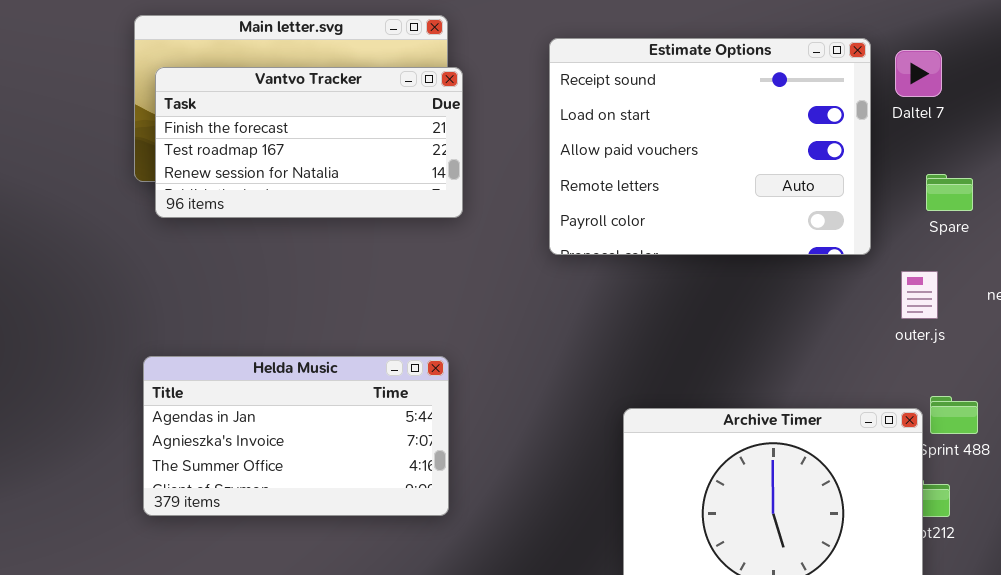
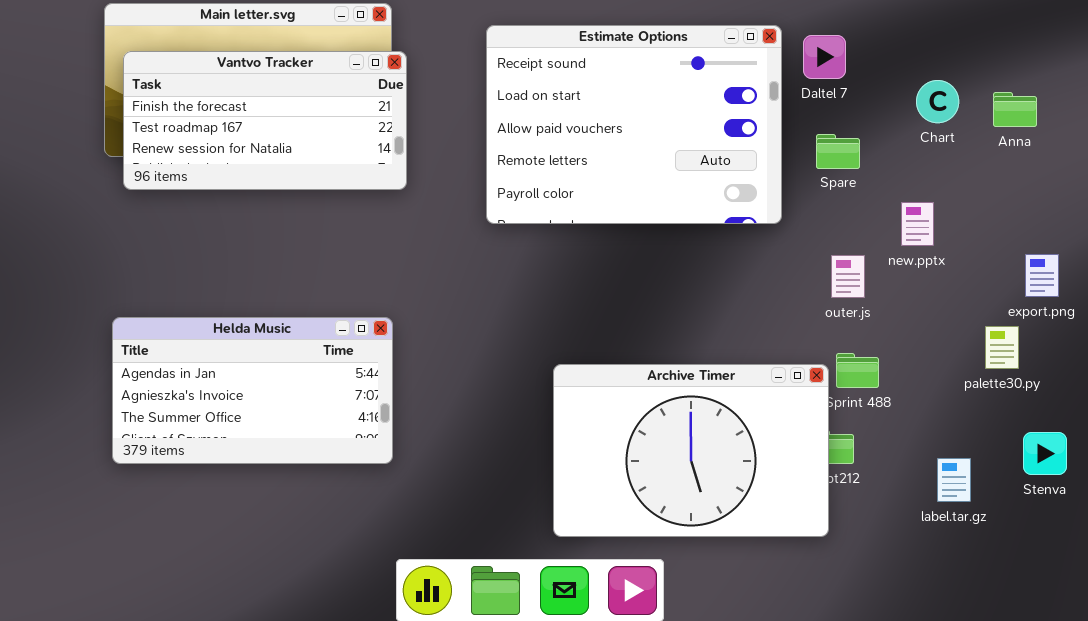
Spare: [926,174,973,211] -> [816,134,860,169], moved
outer.js: [901,271,938,319] -> [831,255,865,298], moved

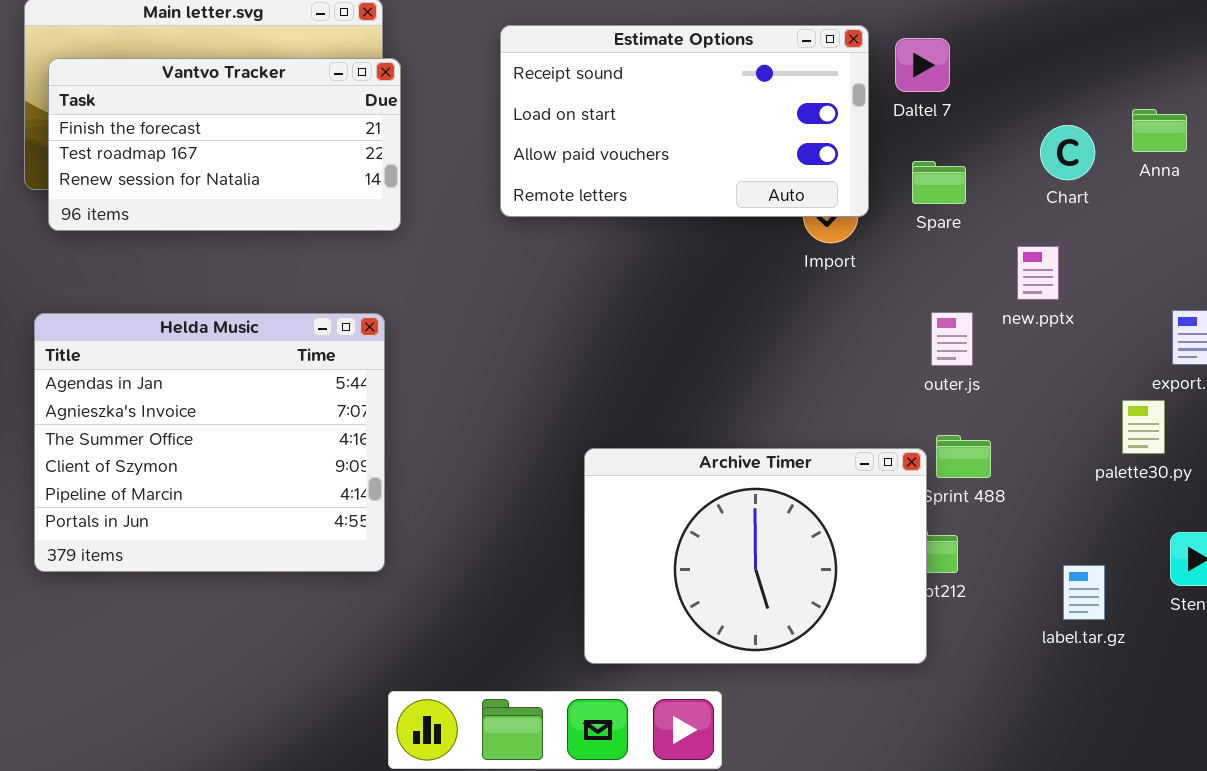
Estimate Options: [486,25,782,224] -> [500,25,869,217], resized
Chart: [916,80,959,123] -> [1040,125,1095,180], moved
Helda Music: [112,317,393,464] -> [34,313,385,572], resized

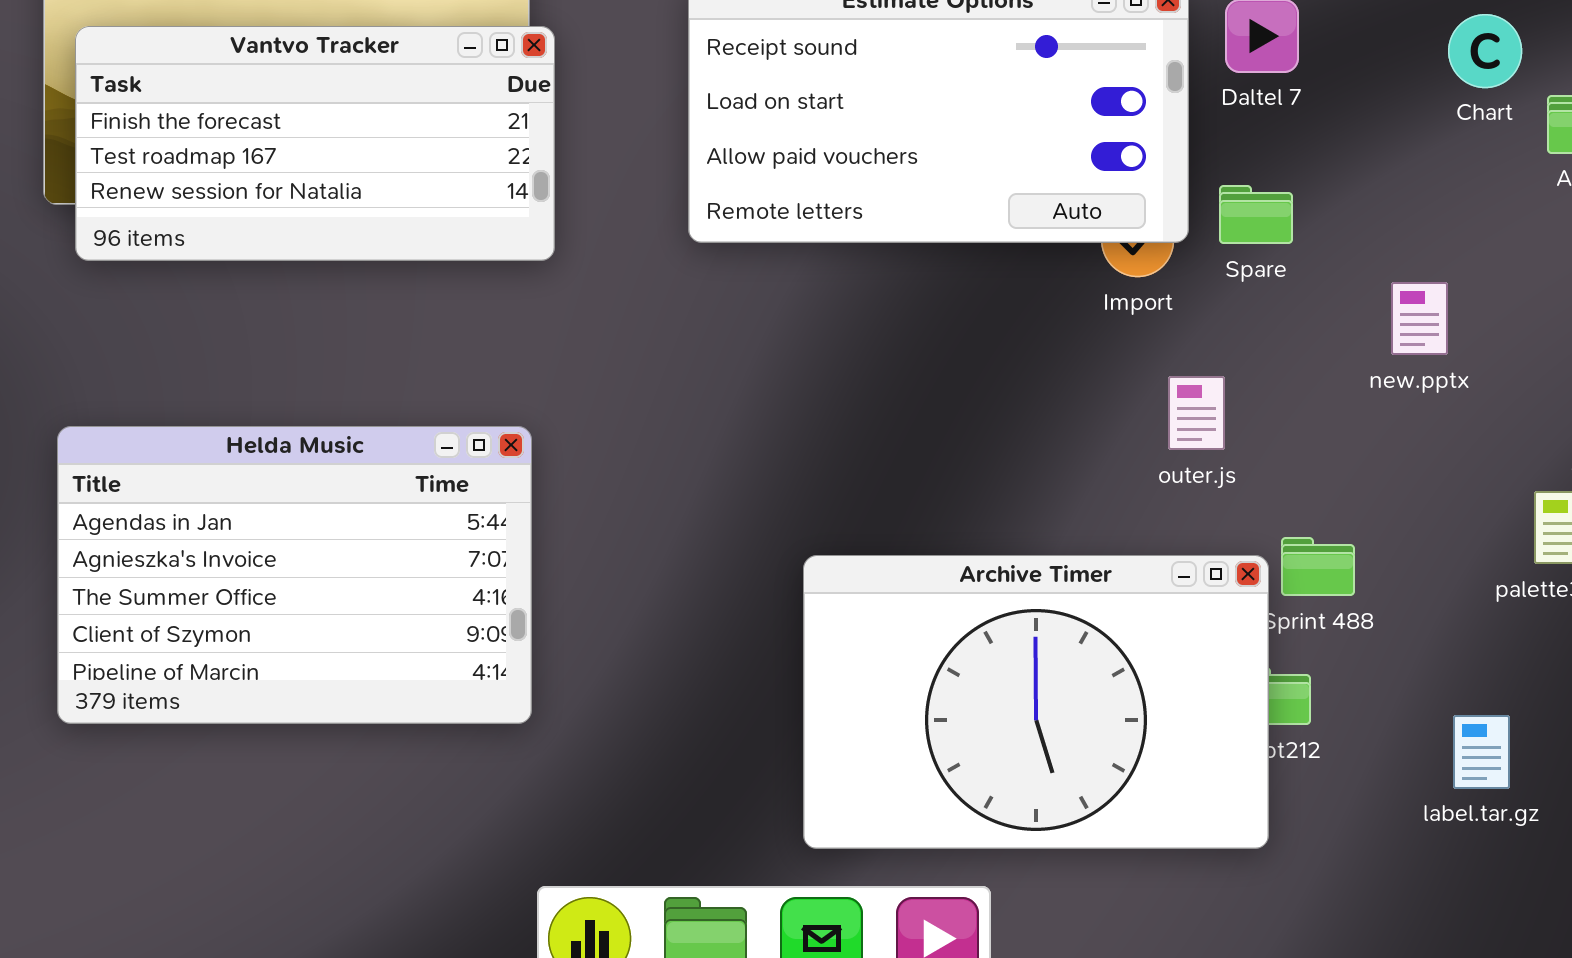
Chart: [1040,125,1095,180] -> [1448,14,1522,88], moved
Spare: [912,161,966,204] -> [1219,185,1293,244], moved
outer.js: [931,312,973,366] -> [1168,376,1225,450], moved
Helda Music: [34,313,385,572] -> [57,426,532,724], resized

